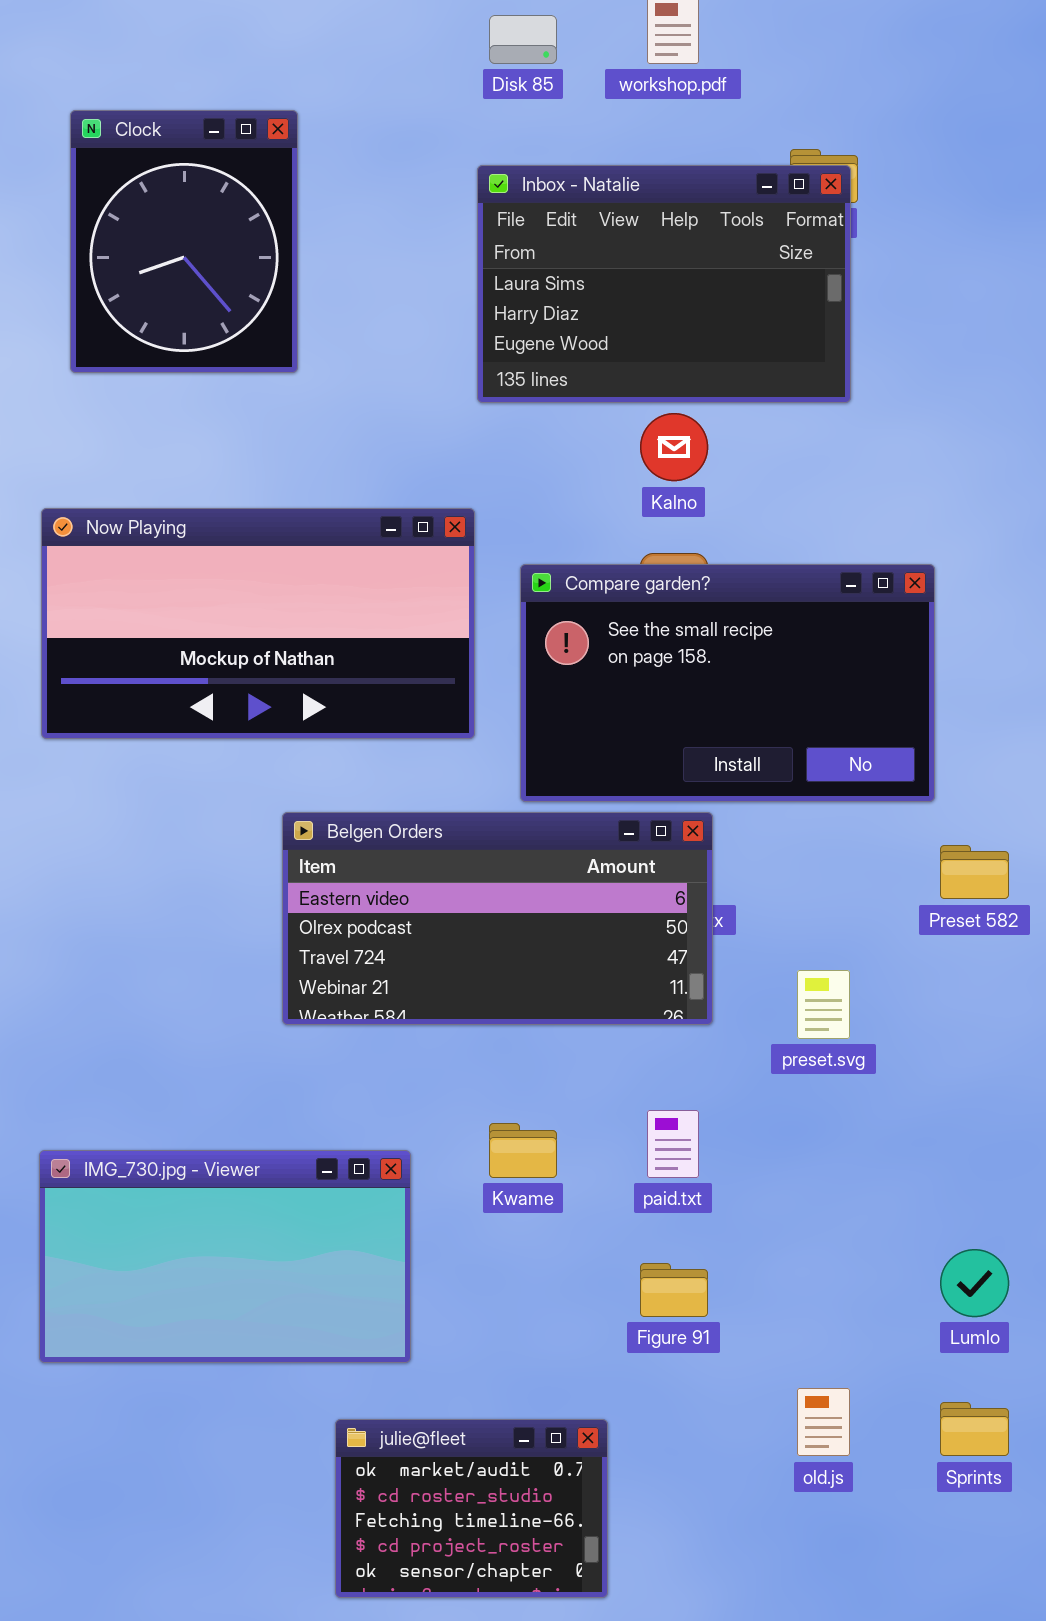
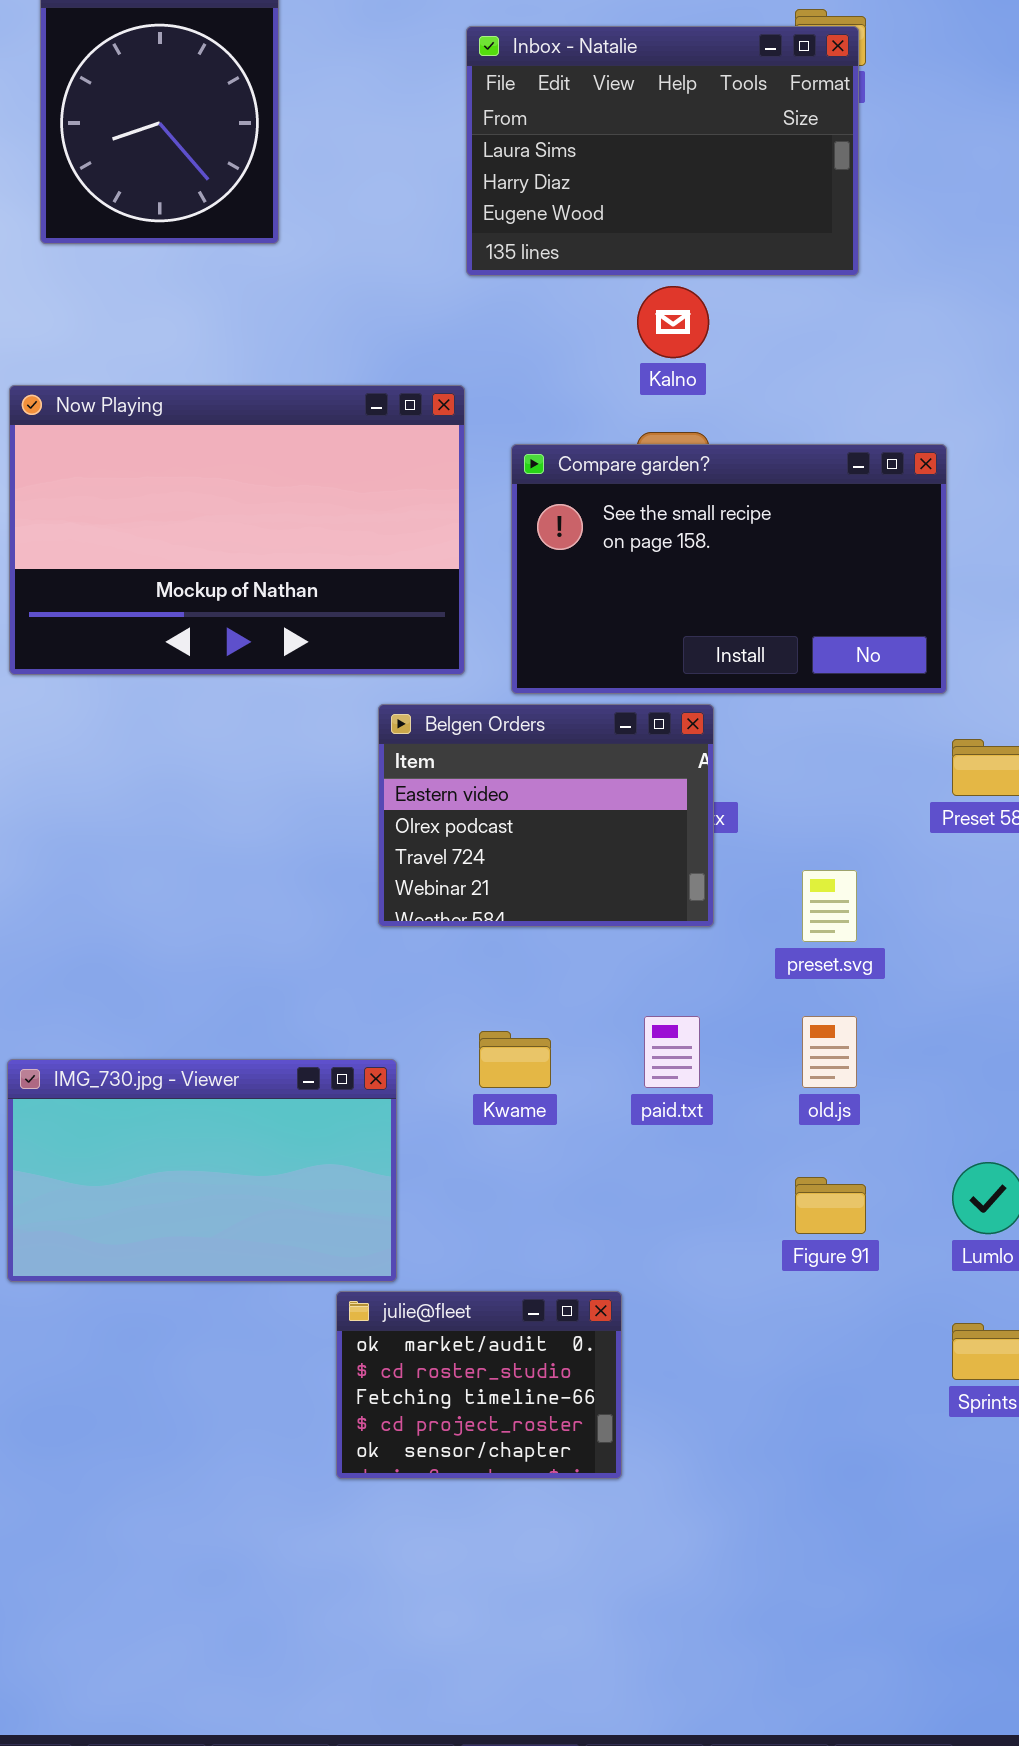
Now Playing: [41,508,475,739] -> [9,385,465,675], resized
Belgen Orders: [282,812,713,1025] -> [378,704,714,927], resized
Figure 91: [640,1263,708,1317] -> [795,1177,866,1234], moved
old.js: [797,1388,850,1456] -> [802,1016,857,1088], moved
julie@fleet: [335,1419,608,1598] -> [336,1291,622,1479], moved

